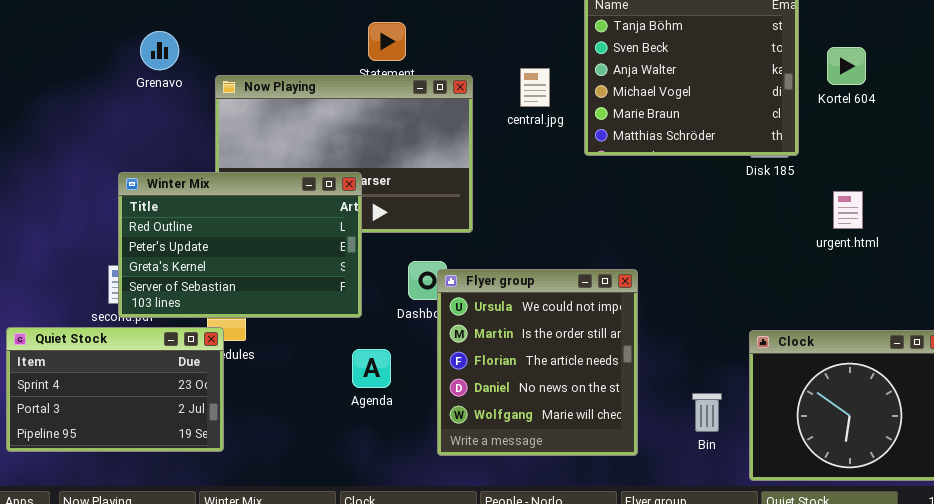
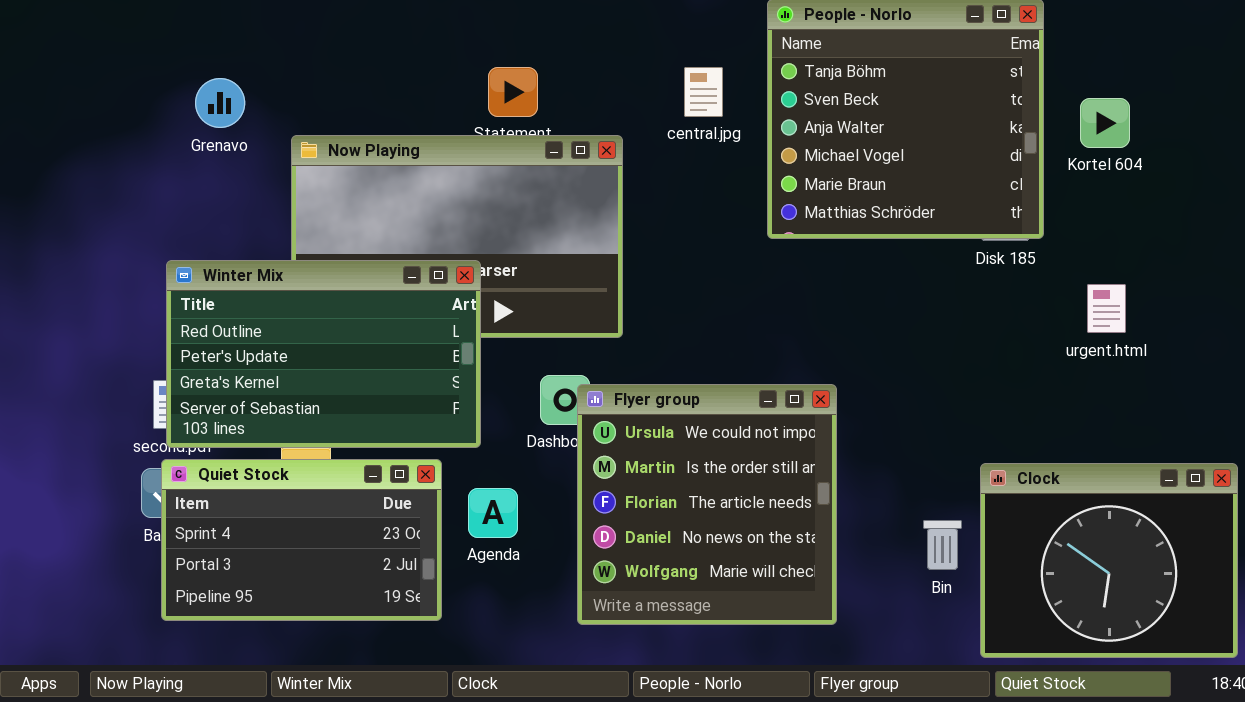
central.jpg: [520,68,550,107] -> [684,67,723,117], moved
Quiet Stock: [6,327,224,452] -> [161,459,442,621], moved
Bin: [692,393,722,432] -> [923,520,962,570], moved

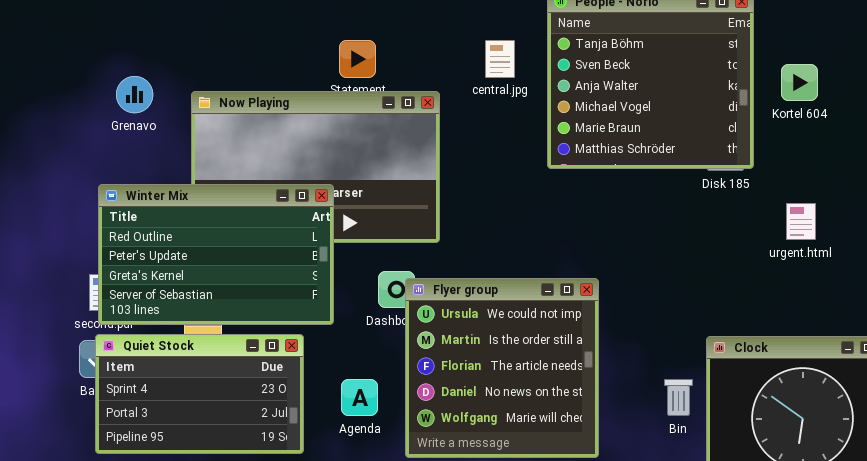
Grenavo: [195,78,245,128] -> [116,76,153,113], moved
Agenda: [468,488,518,538] -> [341,379,378,416], moved

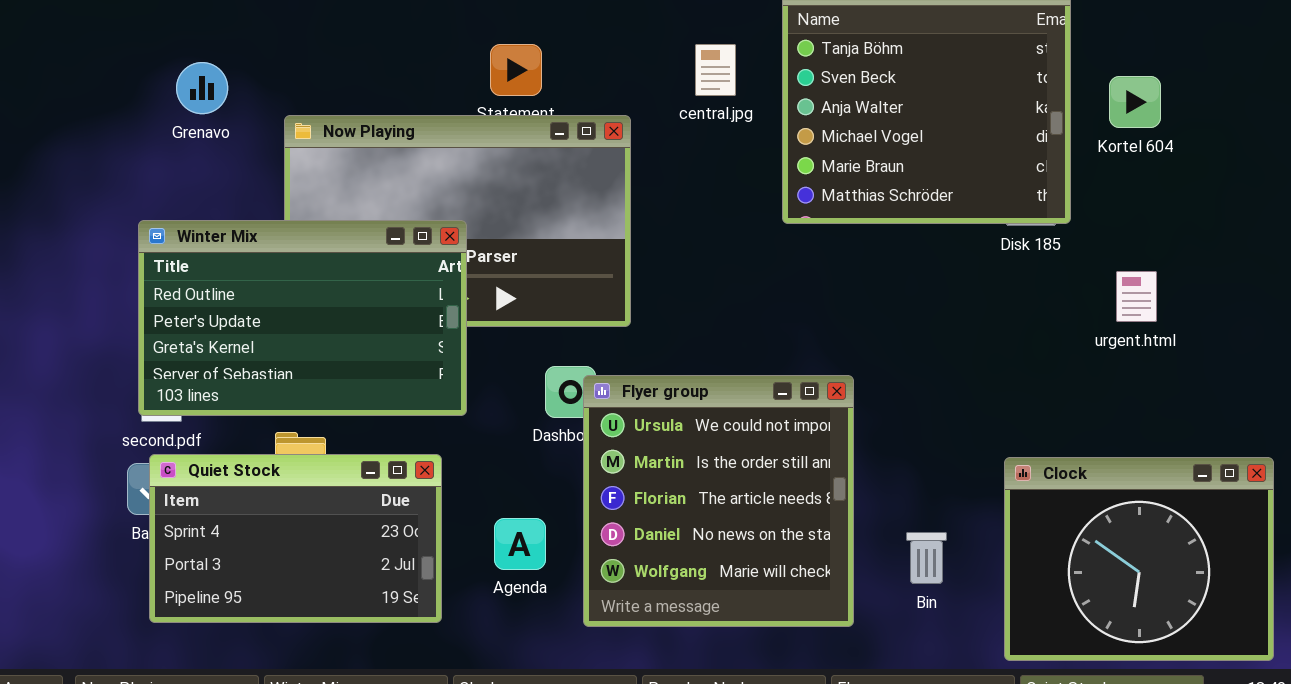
Grenavo: [116,76,153,113] -> [176,62,228,114], moved
Winter Mix: [98,184,334,325] -> [138,220,467,416], moved
Bin: [664,379,693,416] -> [906,532,947,584], moved

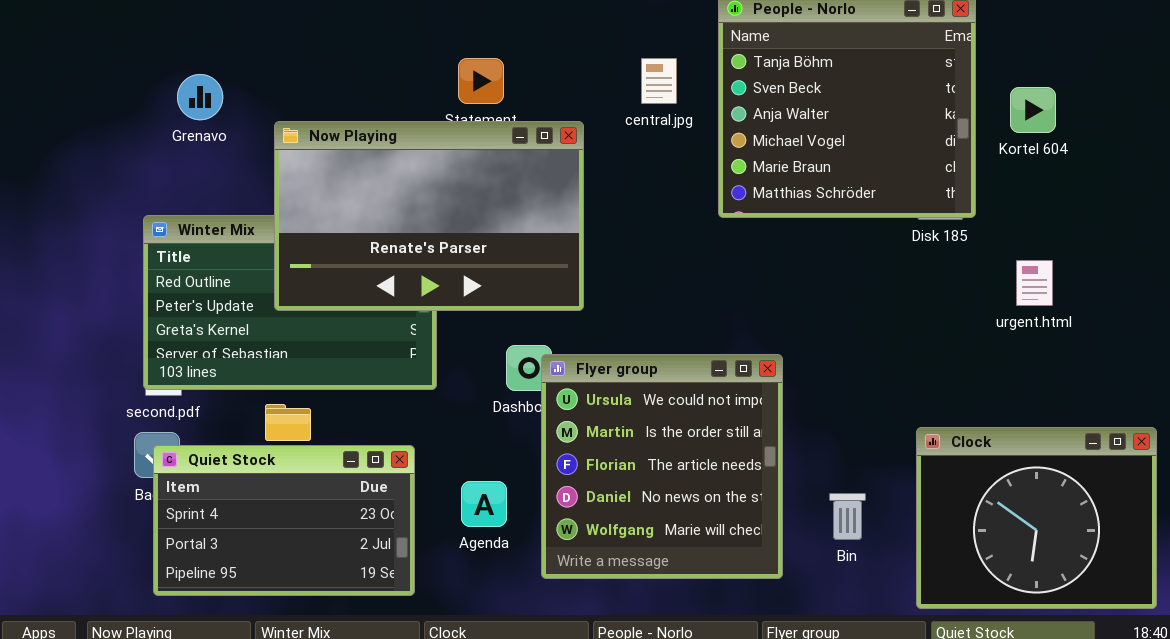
Now Playing: [284,115,631,327] -> [274,121,584,311], raised
Quiet Stock: [149,454,442,623] -> [153,445,415,596], moved

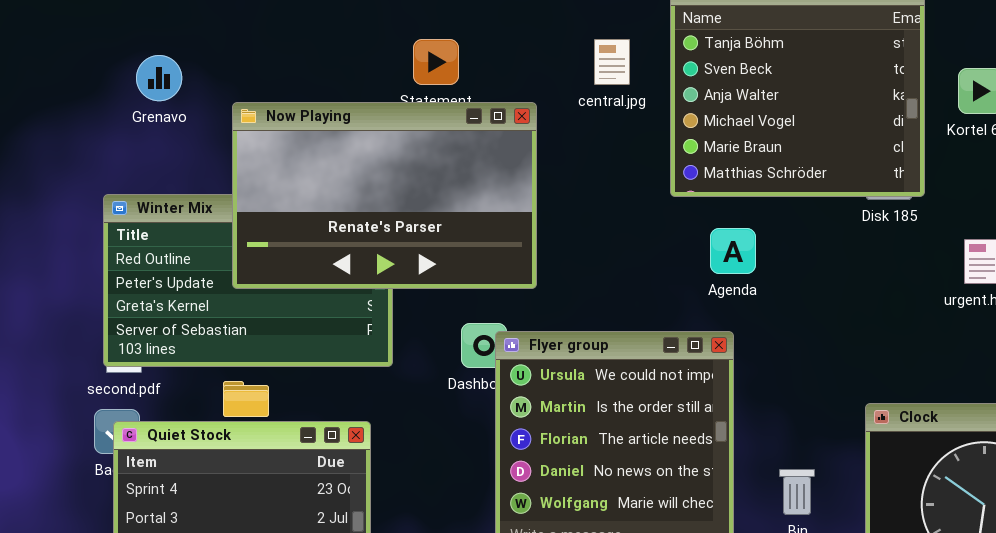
Agenda: [461,481,507,527] -> [710,228,756,274], moved

